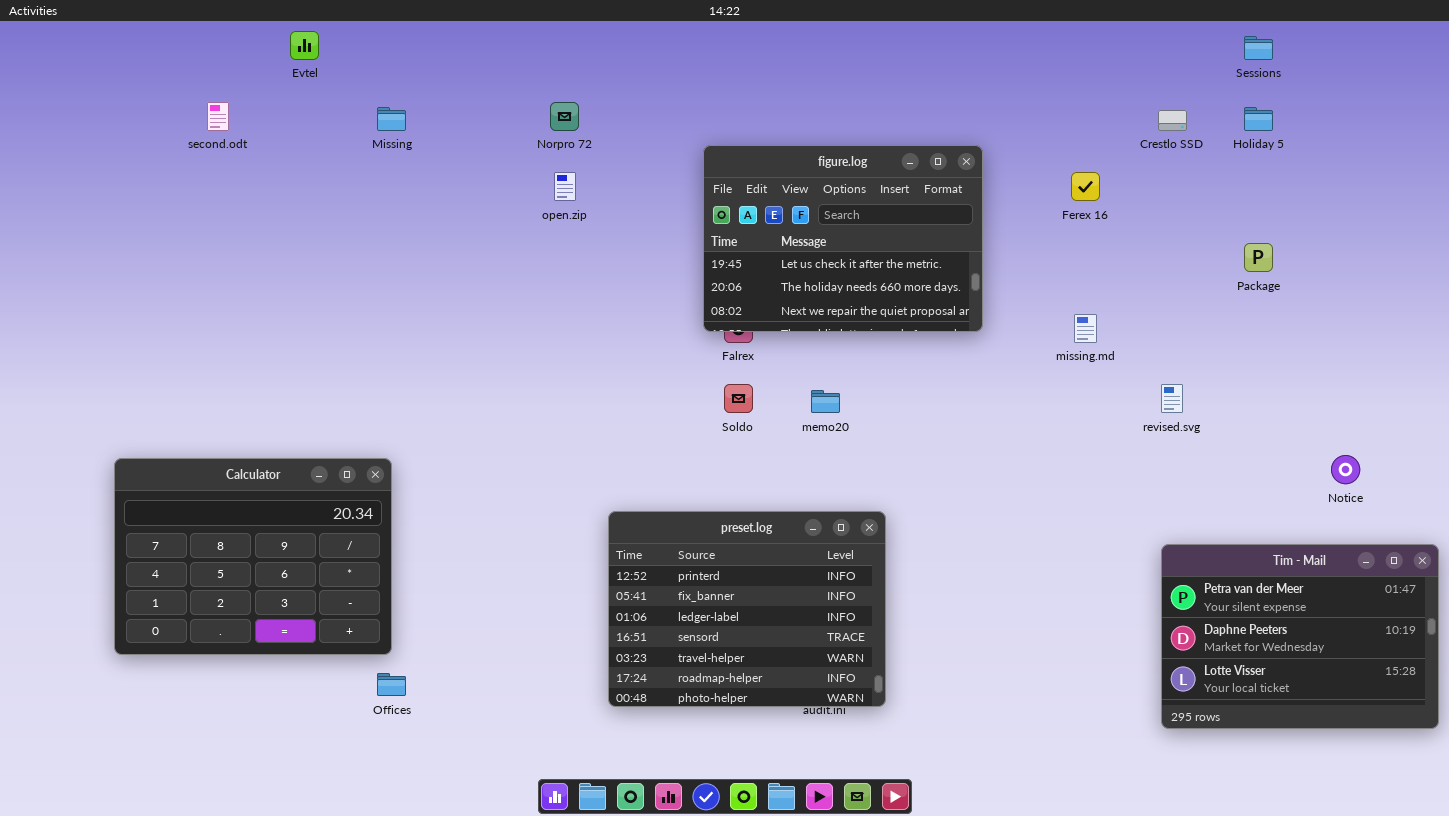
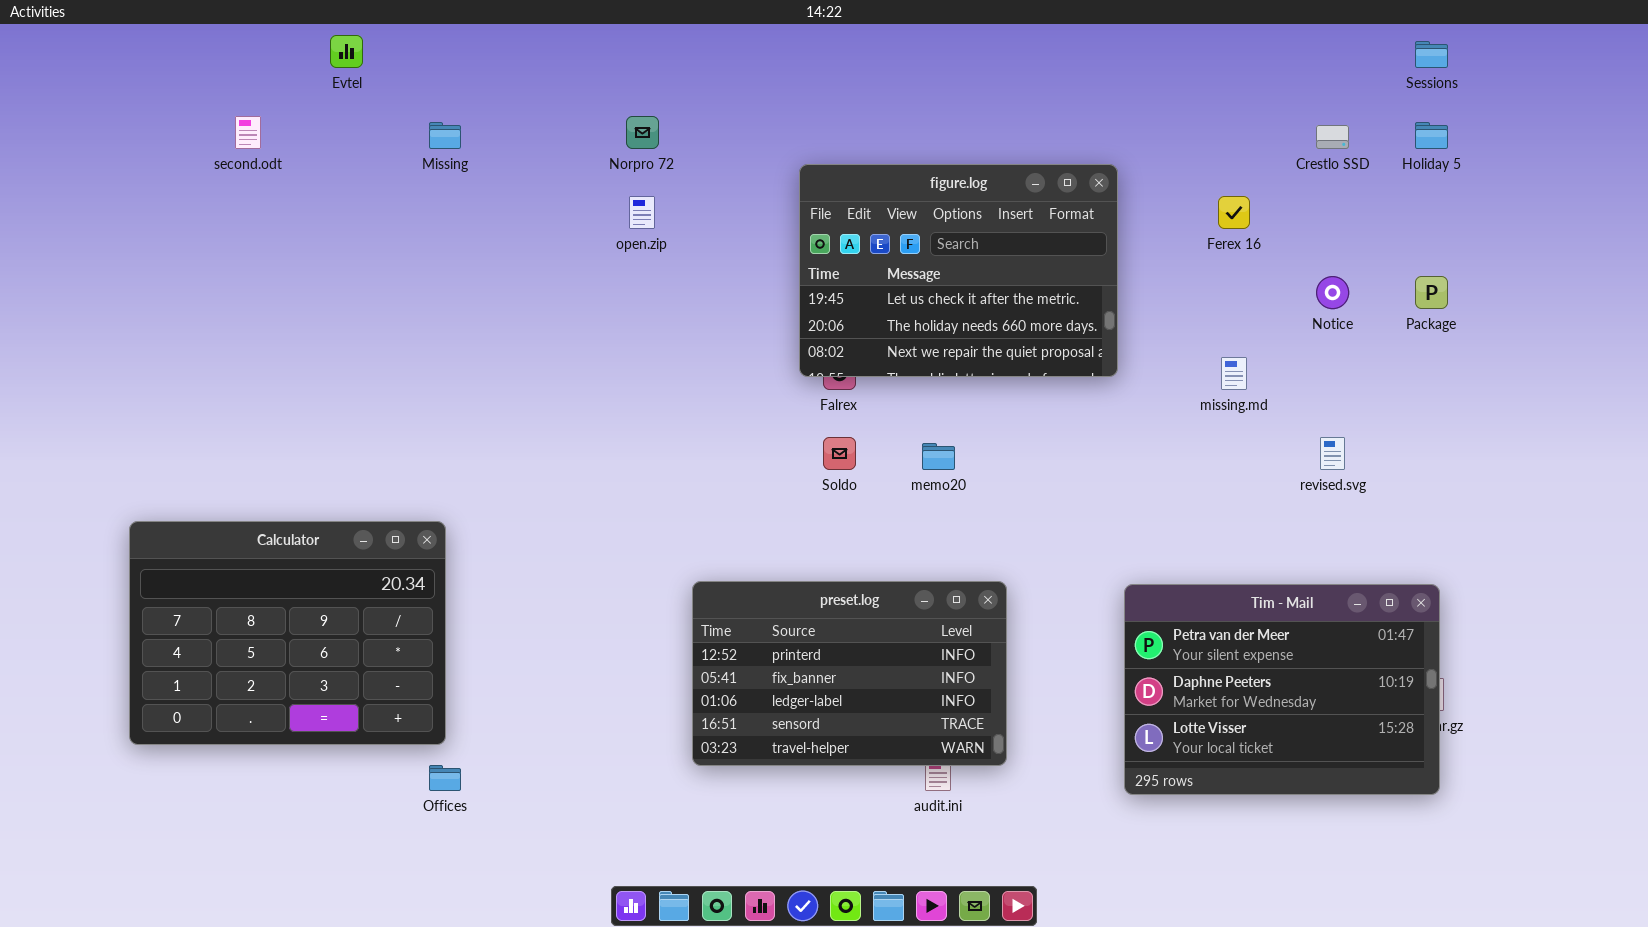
Notice: [1331,455,1360,484] -> [1316,276,1349,309], moved
preset.log: [608,511,886,707] -> [692,581,1007,766], resized
Tim - Mail: [1161,544,1439,729] -> [1124,584,1440,795], moved

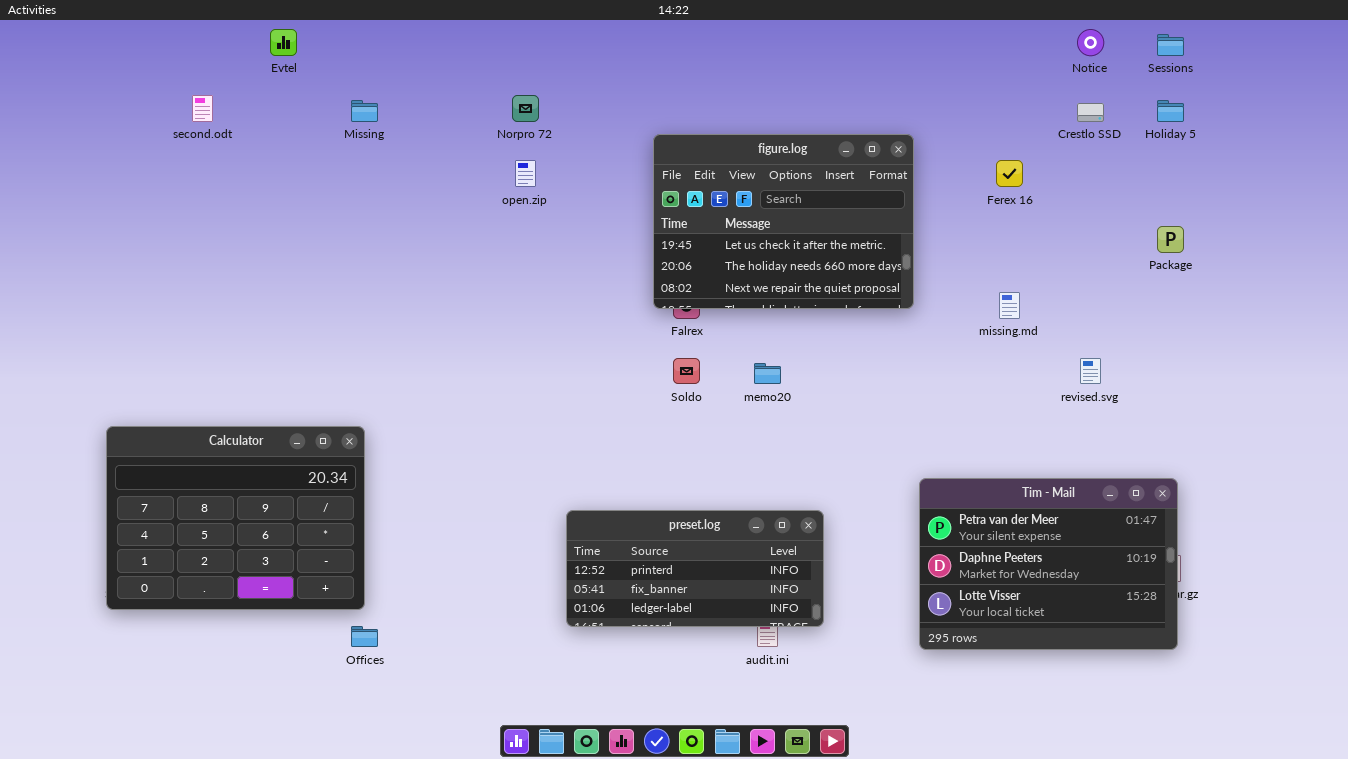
Notice: [1316,276,1349,309] -> [1077,29,1104,56], moved
preset.log: [692,581,1007,766] -> [566,510,824,627], resized

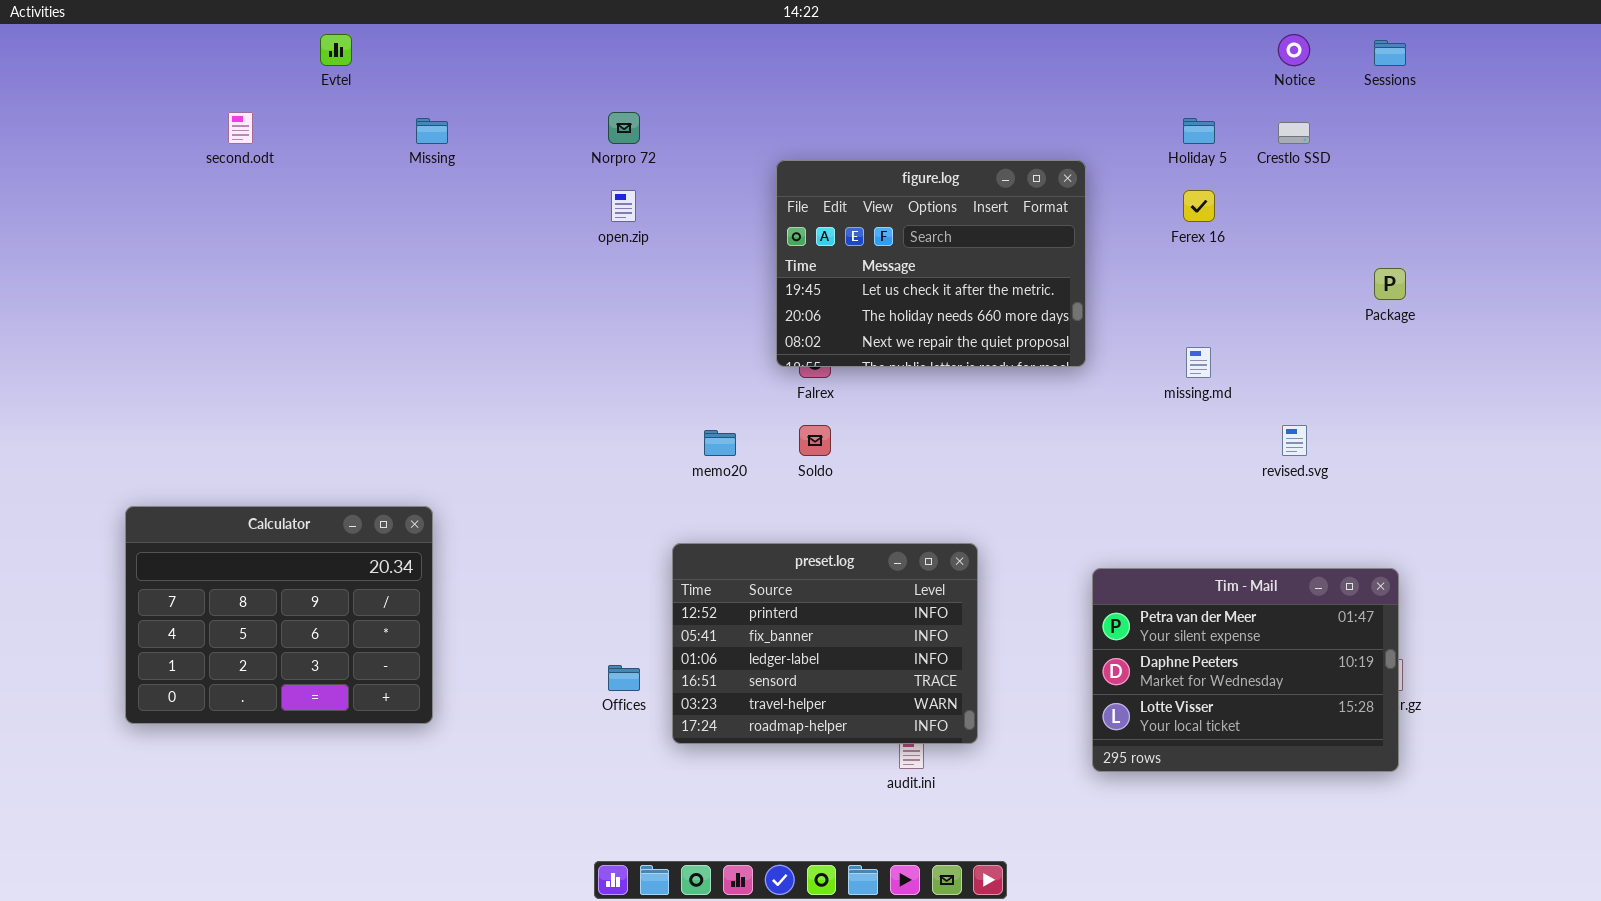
Holiday 5: [1157,100,1184,122] -> [1183,118,1215,144], moved
memo20: [754,363,781,384] -> [704,430,736,456], moved
preset.log: [566,510,824,627] -> [672,543,978,744], resized
Offices: [351,626,378,647] -> [608,665,640,691], moved

